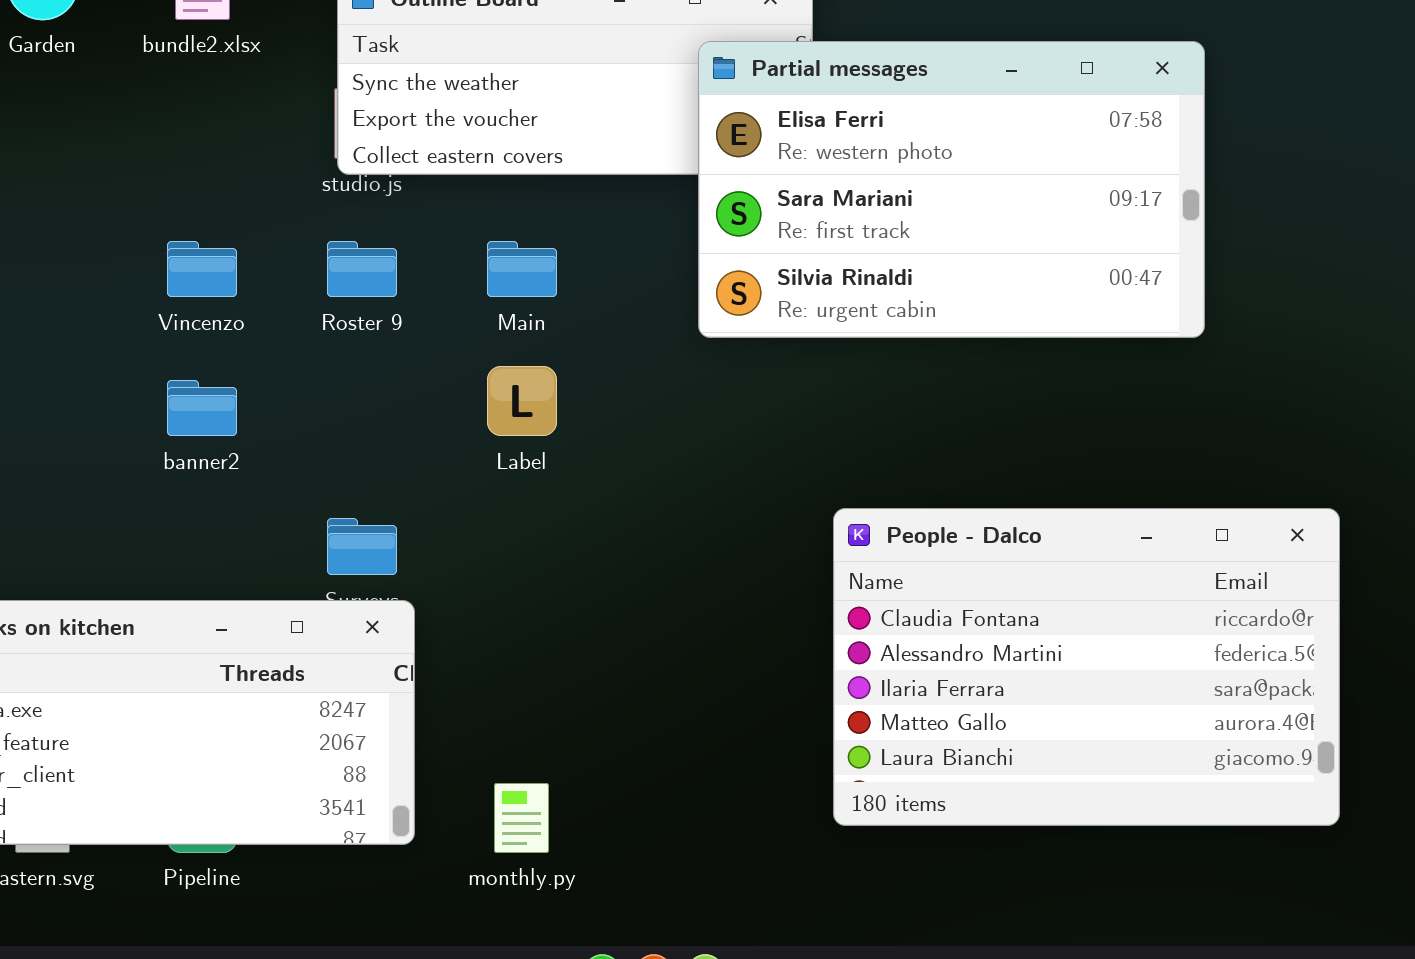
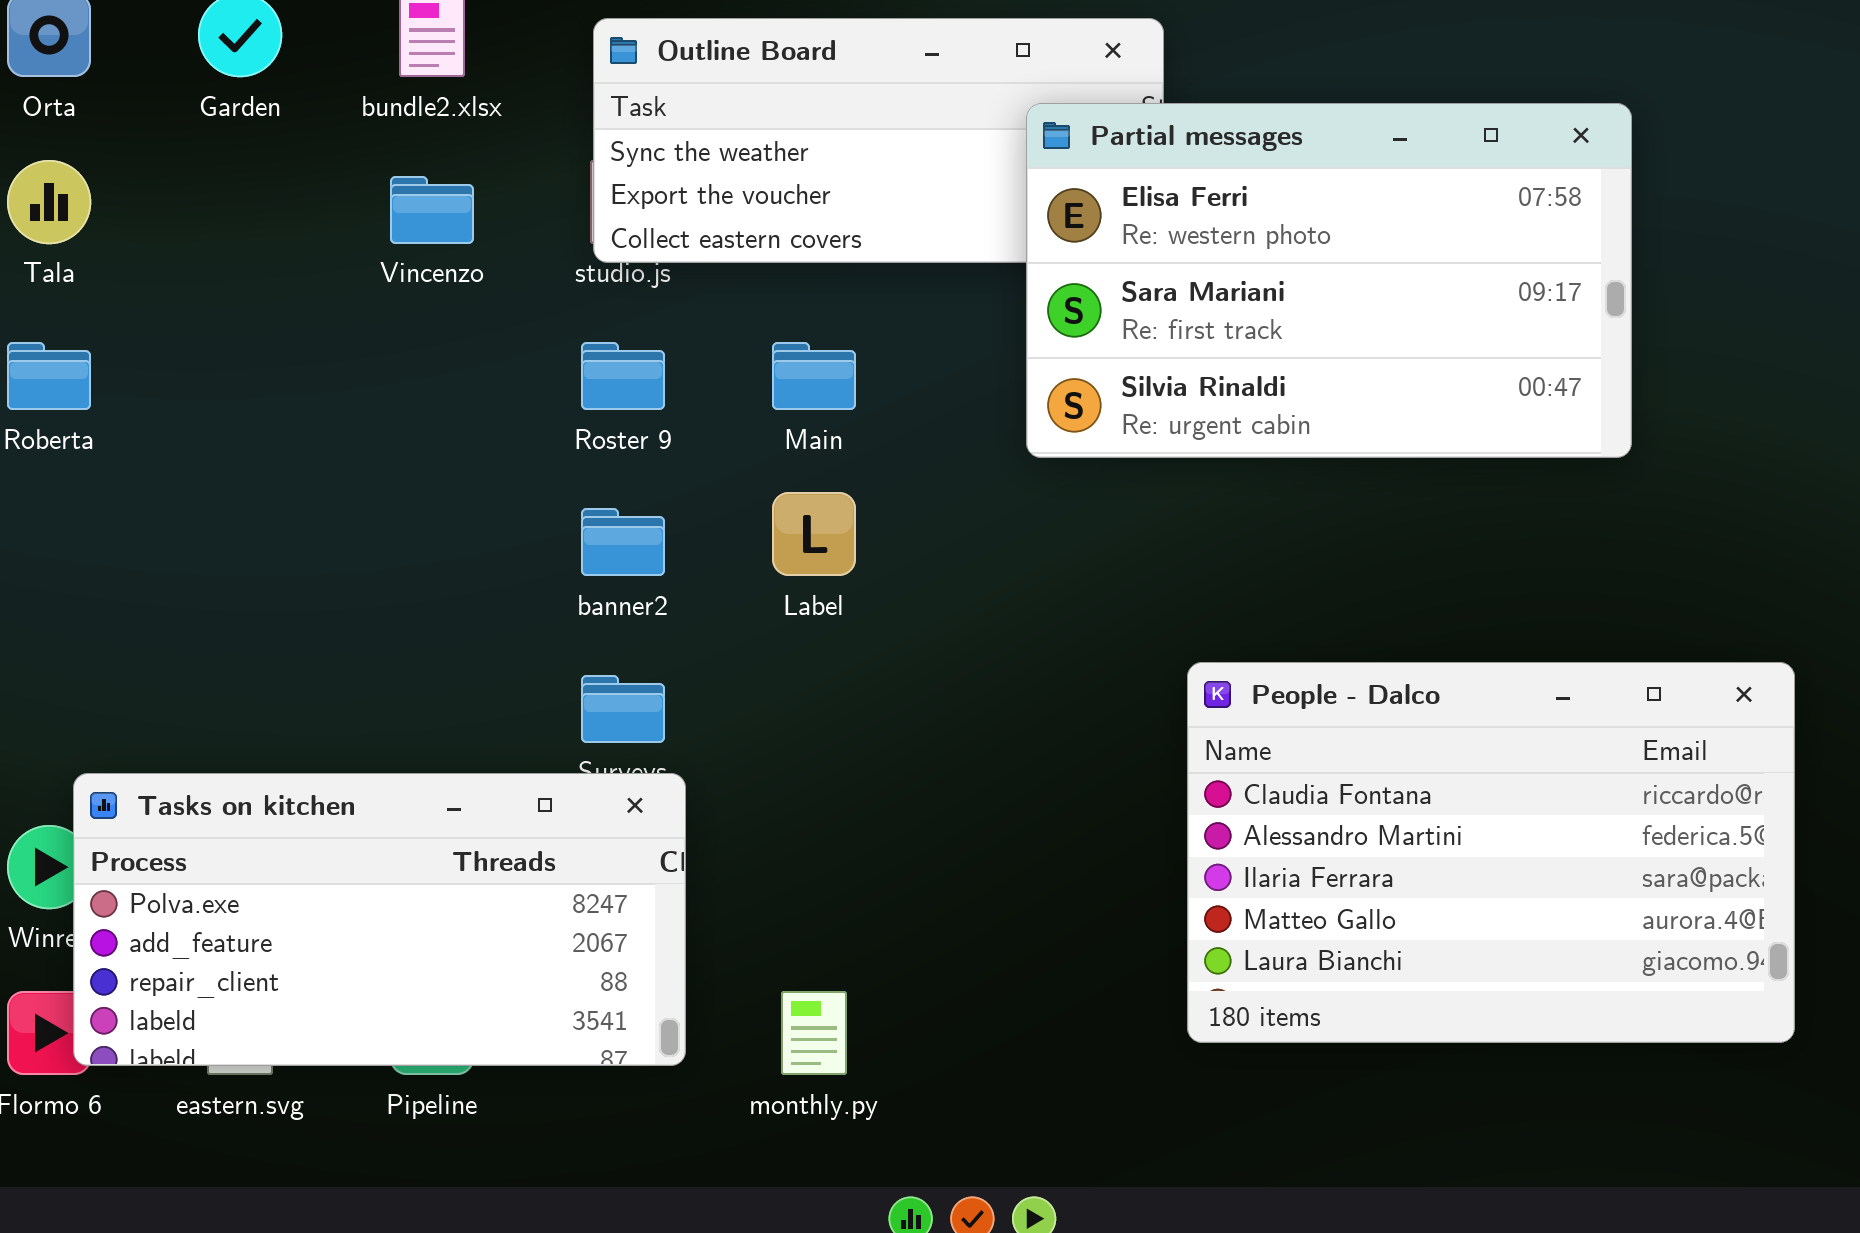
Vincenzo: [167,241,237,297] -> [390,176,474,244], moved
banner2: [167,380,237,436] -> [581,508,665,576], moved

